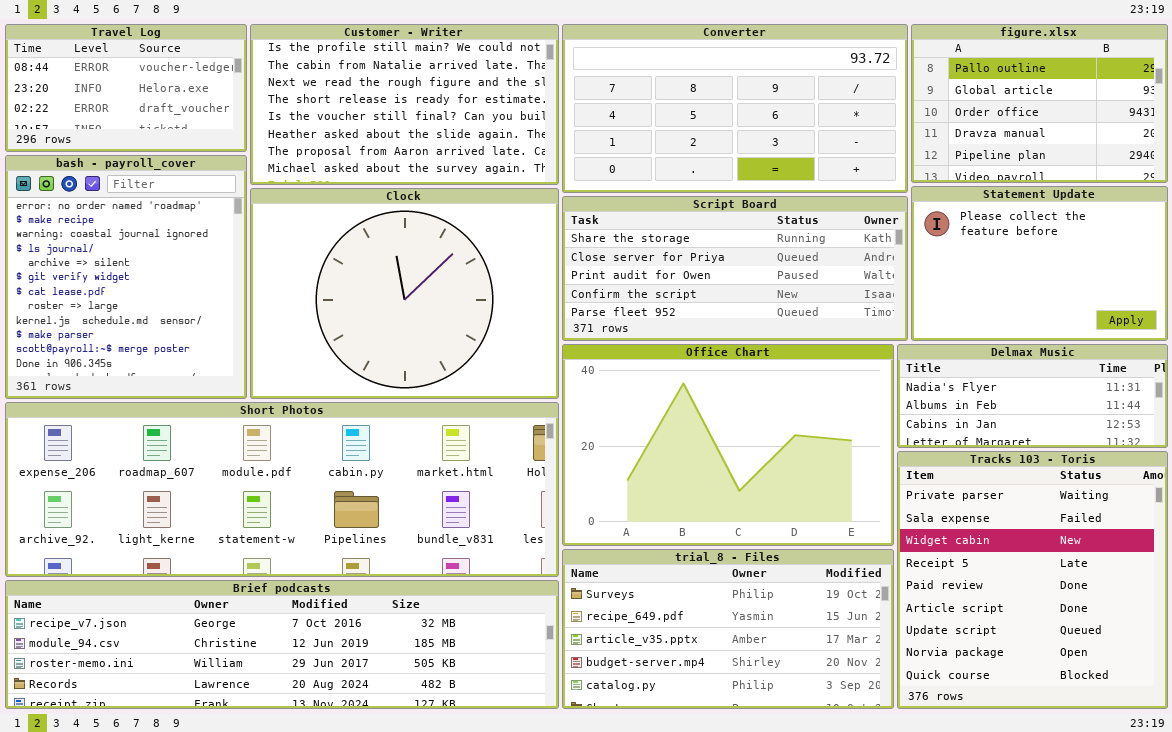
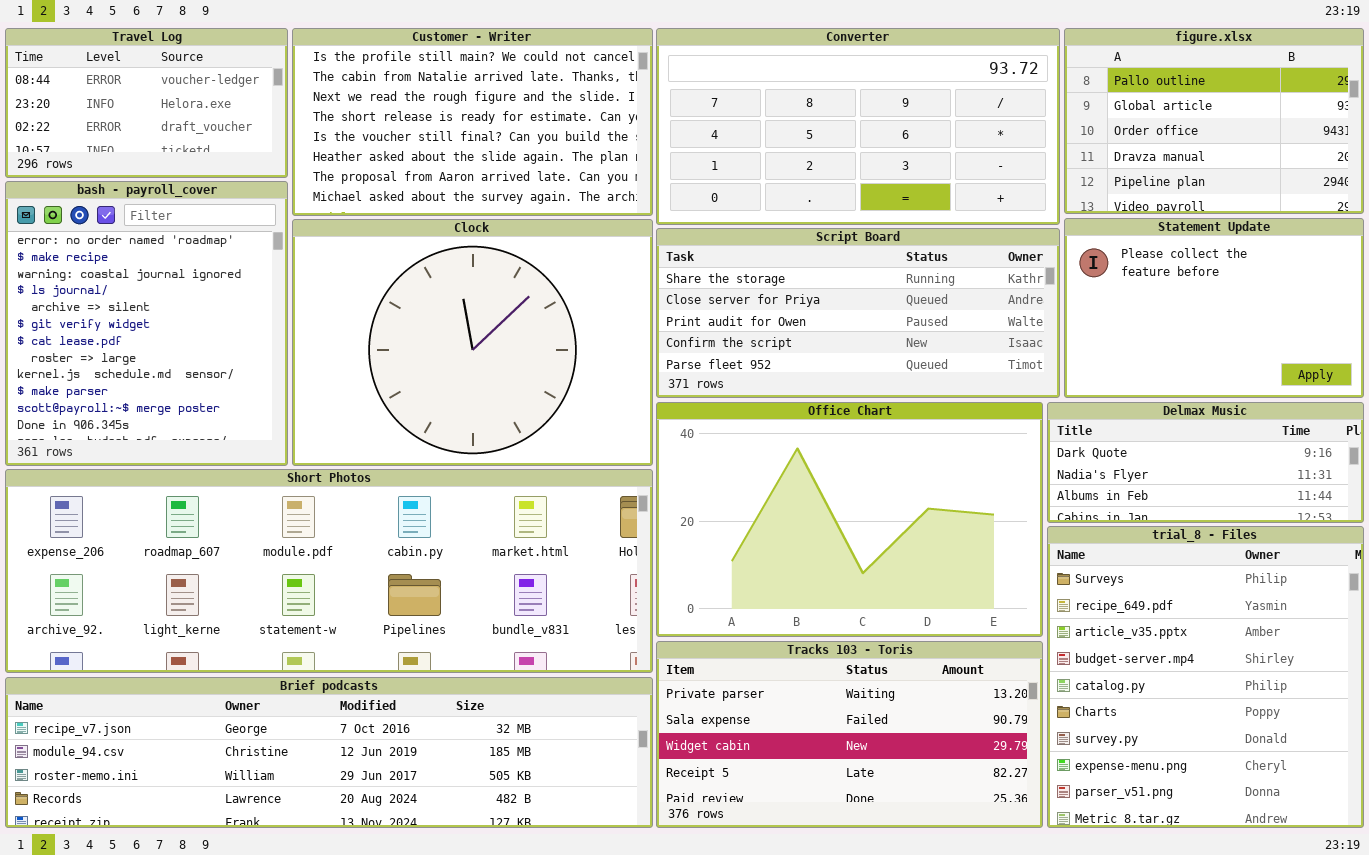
Delmax Music: [897,344,1168,448] -> [1047,402,1364,523], scrolled up 1 row
Tracks 103 - Toris: [897,451,1168,709] -> [656,641,1043,828], moved, resized
trial_8 - Files: [562,549,894,709] -> [1047,526,1364,828], moved, resized

